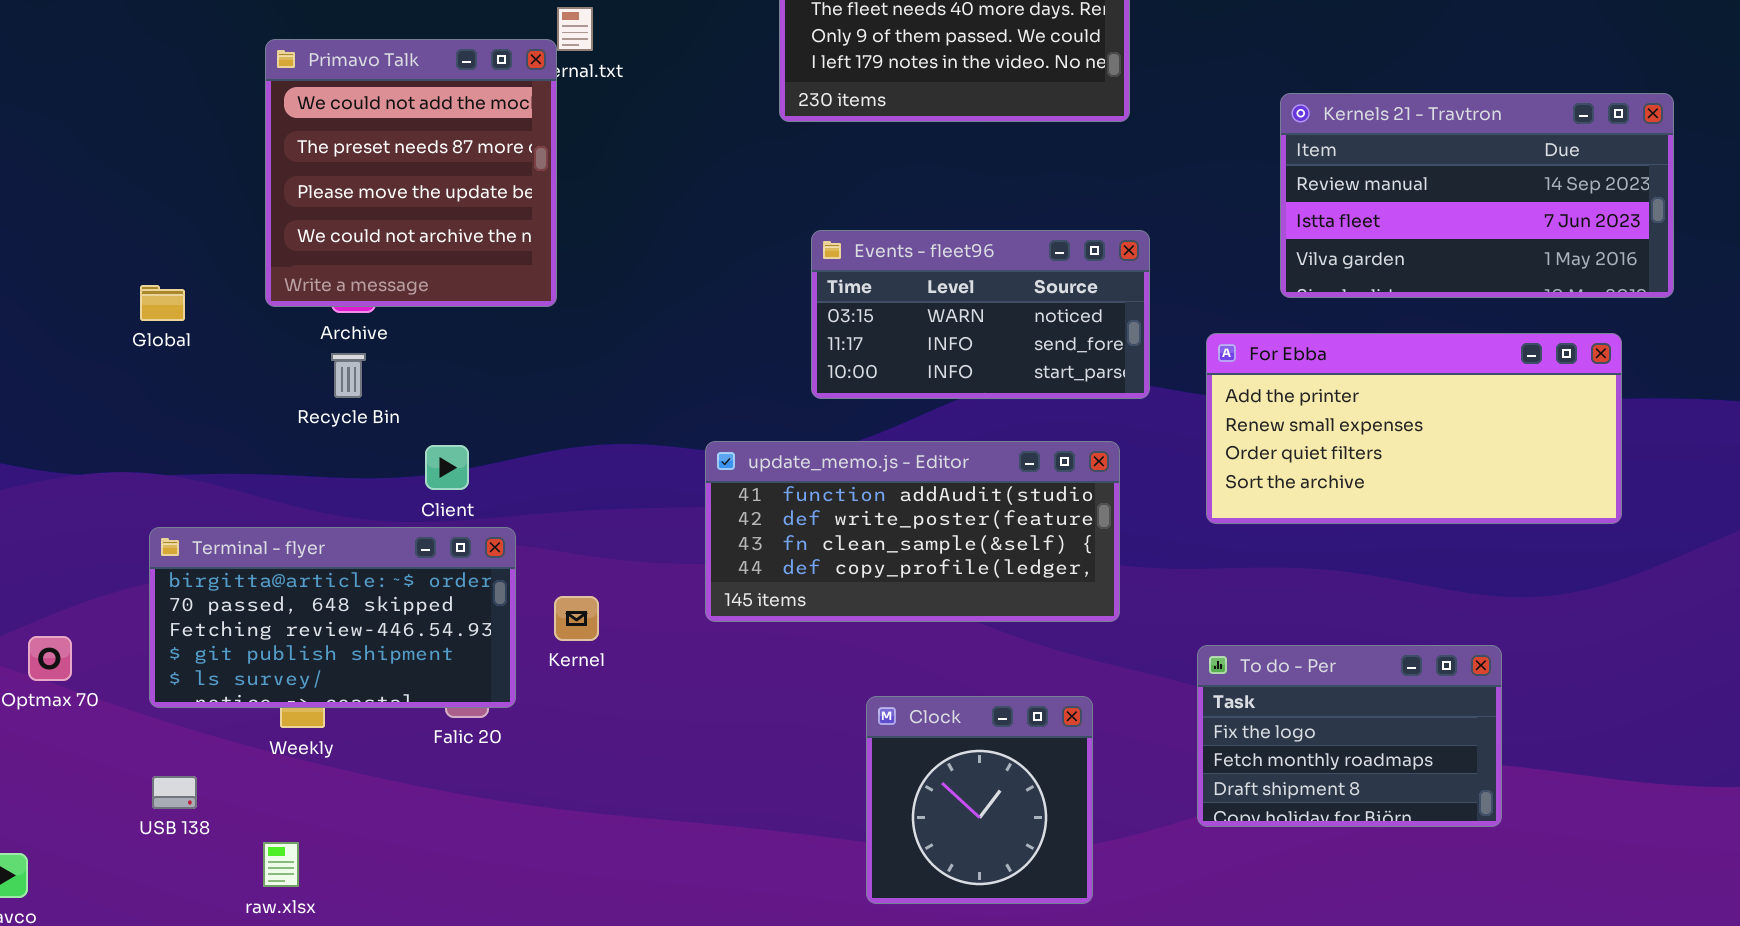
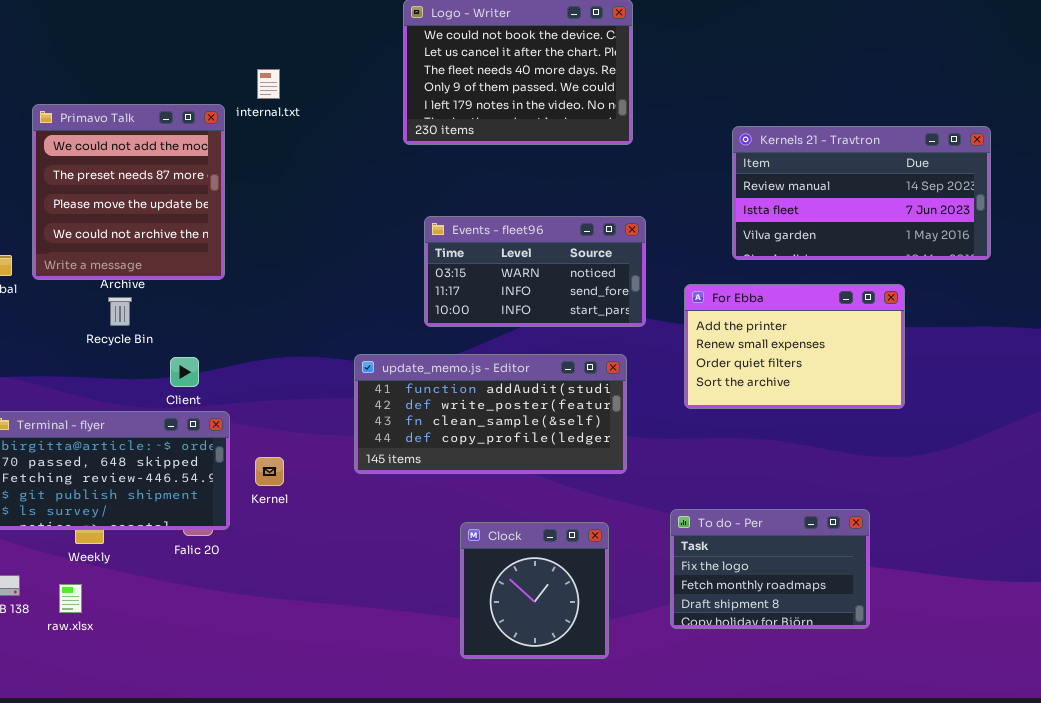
Primavo Talk: [265,39,557,307] -> [32,104,225,280], moved
For Ebba: [1206,333,1622,524] -> [684,284,905,409], resized
To do - Per: [1197,645,1502,827] -> [670,509,870,629], moved
raw.xlsx: [263,842,299,887] -> [59,584,82,613], moved

